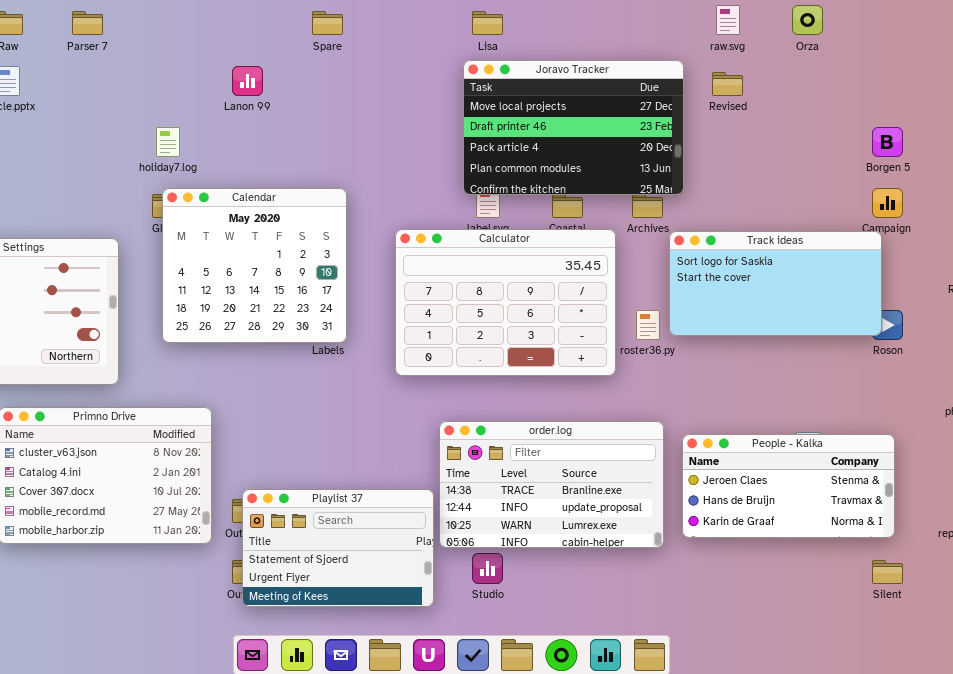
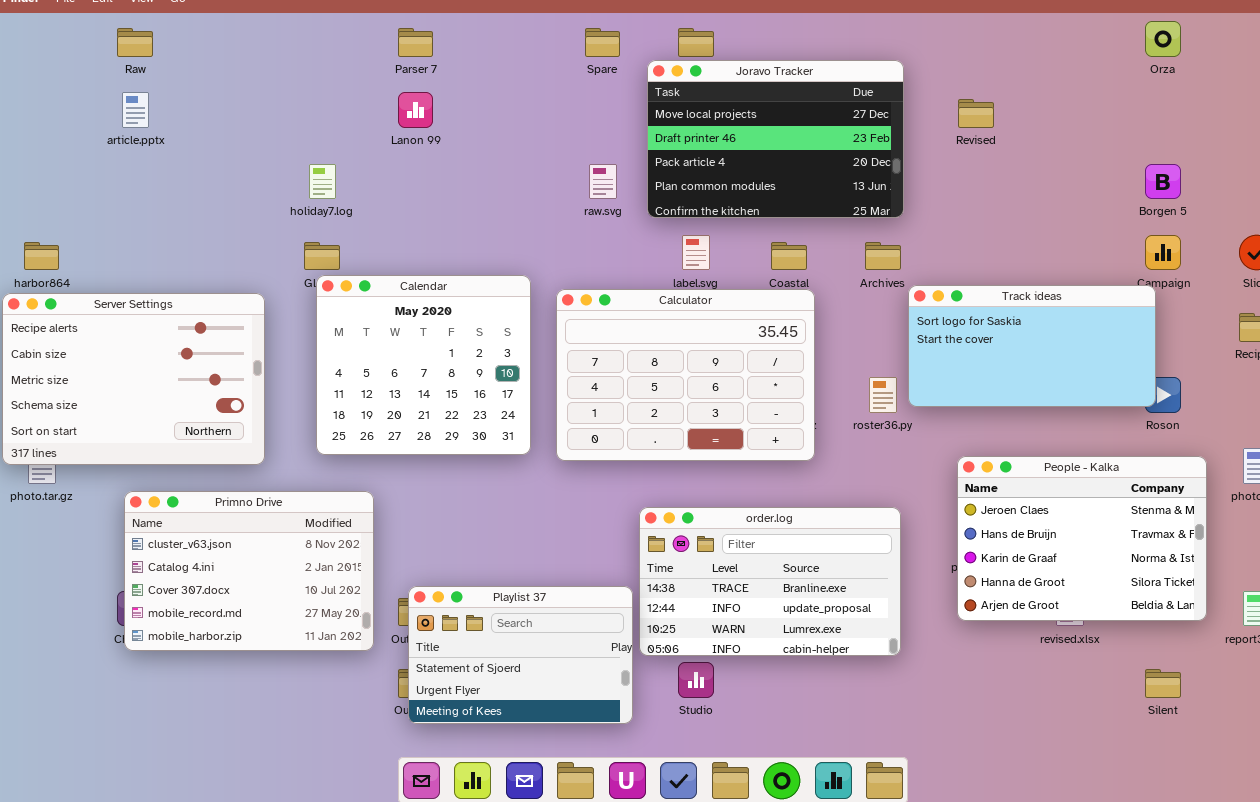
raw.svg: [716,5,740,35] -> [589,164,617,199], moved
Orza: [792,5,823,35] -> [1145,21,1181,57], moved
Parser 7: [72,11,103,35] -> [398,28,433,57], moved
Spare: [312,11,343,35] -> [585,28,620,57], moved
Joravo Tracker: [463,60,684,195] -> [647,60,904,218], moved
Calendar: [162,188,347,343] -> [316,275,531,455], moved
Calculator: [395,229,616,376] -> [556,289,815,461], moved
People - Kalka: [682,434,895,538] -> [957,456,1207,621], moved, resized

